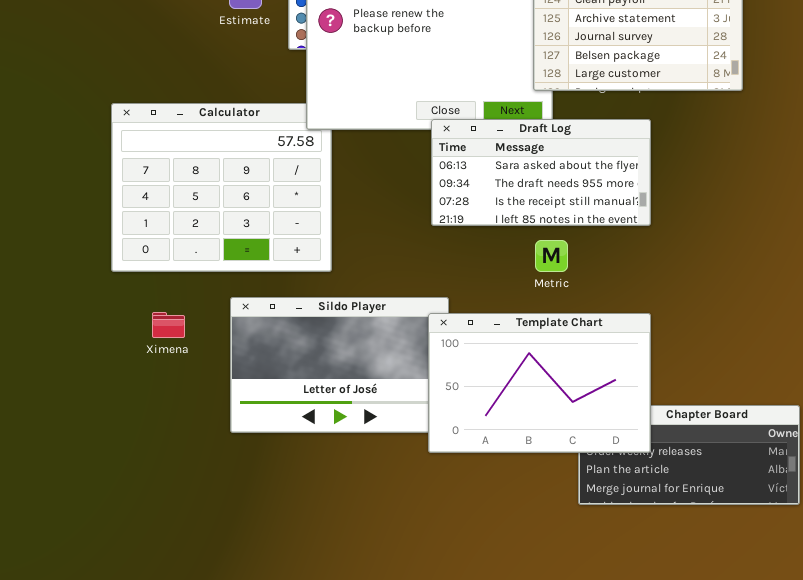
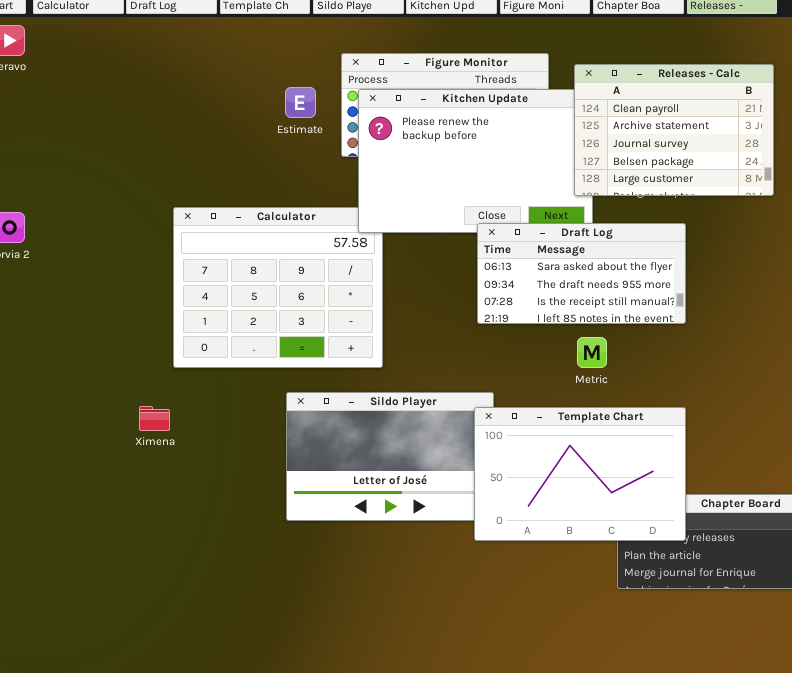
Ximena: [152,312,185,338] -> [139,406,170,431], moved

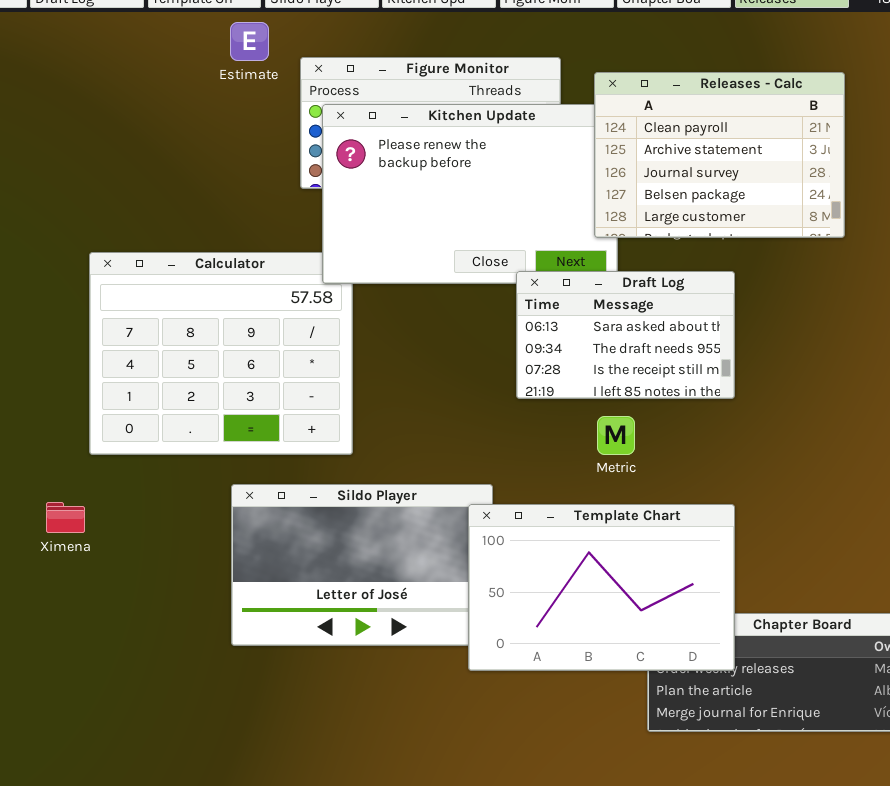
Estimate: [285,87,316,118] -> [230,22,269,61], moved
Draft Log: [477,223,686,324] -> [516,271,735,399], resized

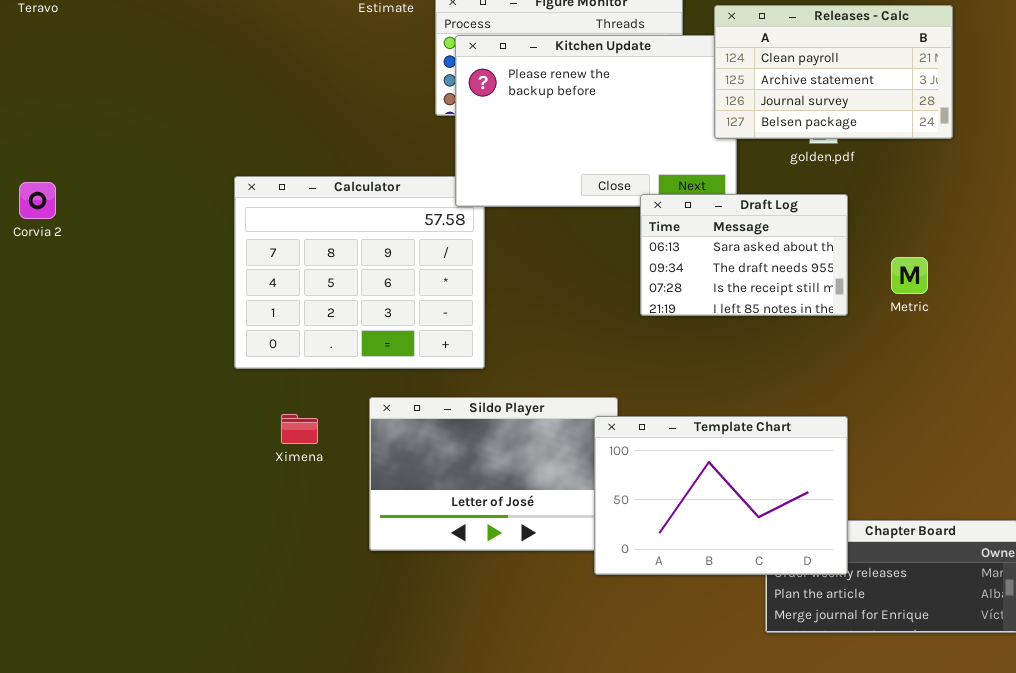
Releases - Calc: [594,72,845,238] -> [714,5,953,139], resized
Metric: [597,416,635,455] -> [891,257,928,294], moved
Ximena: [46,502,85,533] -> [281,414,318,444], moved

